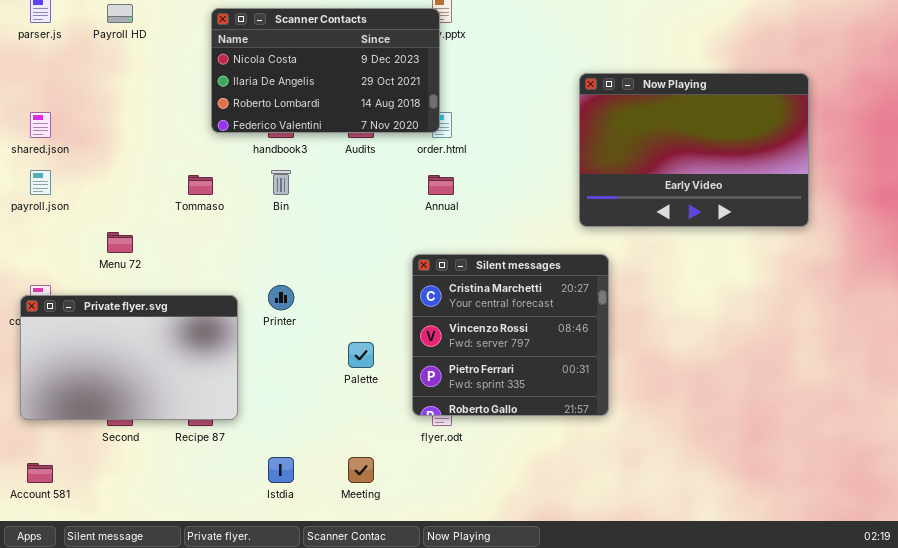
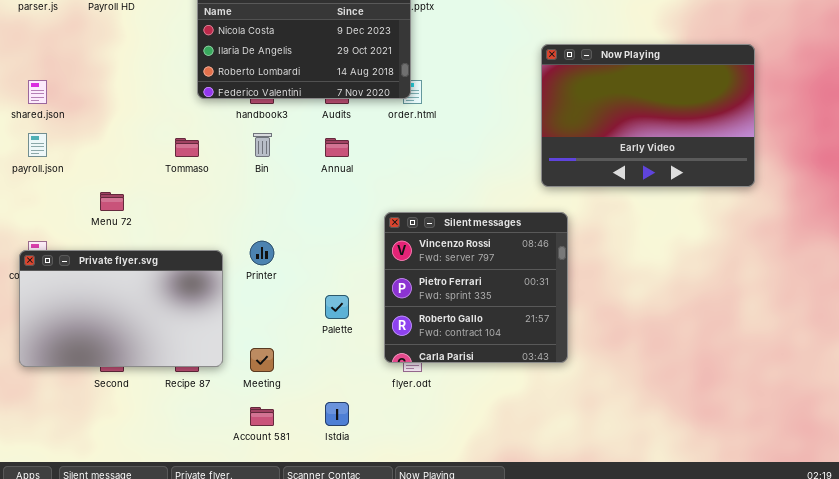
Annual: [428,175,454,195] -> [325,138,349,157], moved
Silent messages: [412,254,609,416] -> [384,212,568,363], scrolled down 1 row
Istdia: [268,457,294,483] -> [325,402,349,426], moved
Meeting: [348,457,374,483] -> [250,348,274,372], moved
Account 581: [27,463,53,483] -> [250,407,274,426], moved

